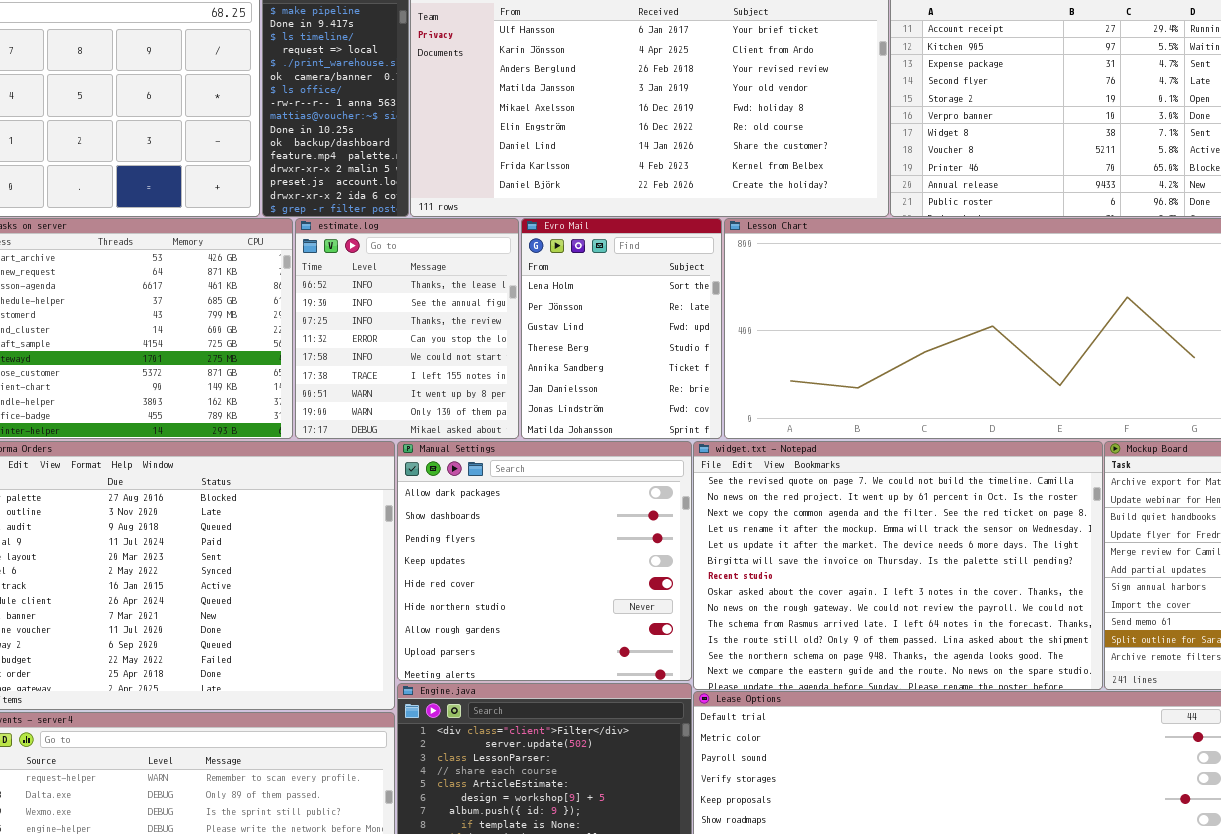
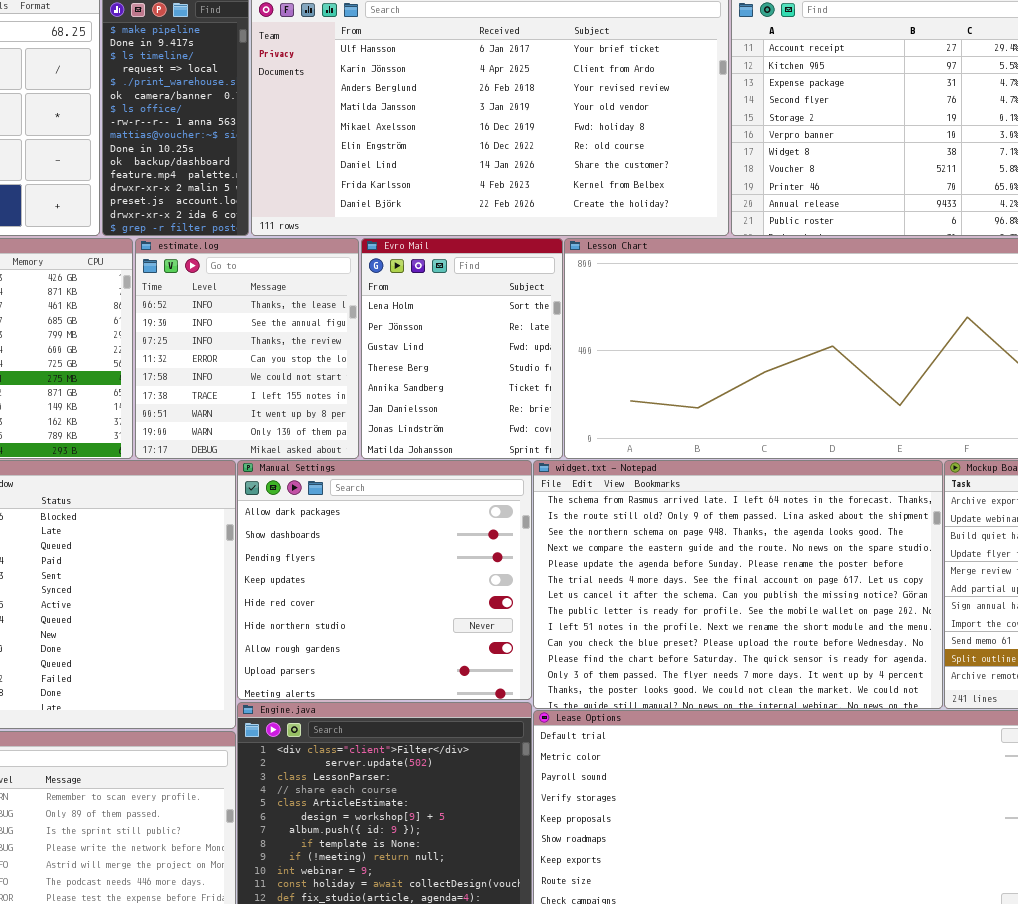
widget.txt - Notepad: [693,441,1103,690] -> [533,460,943,709], scrolled down 9 rows

